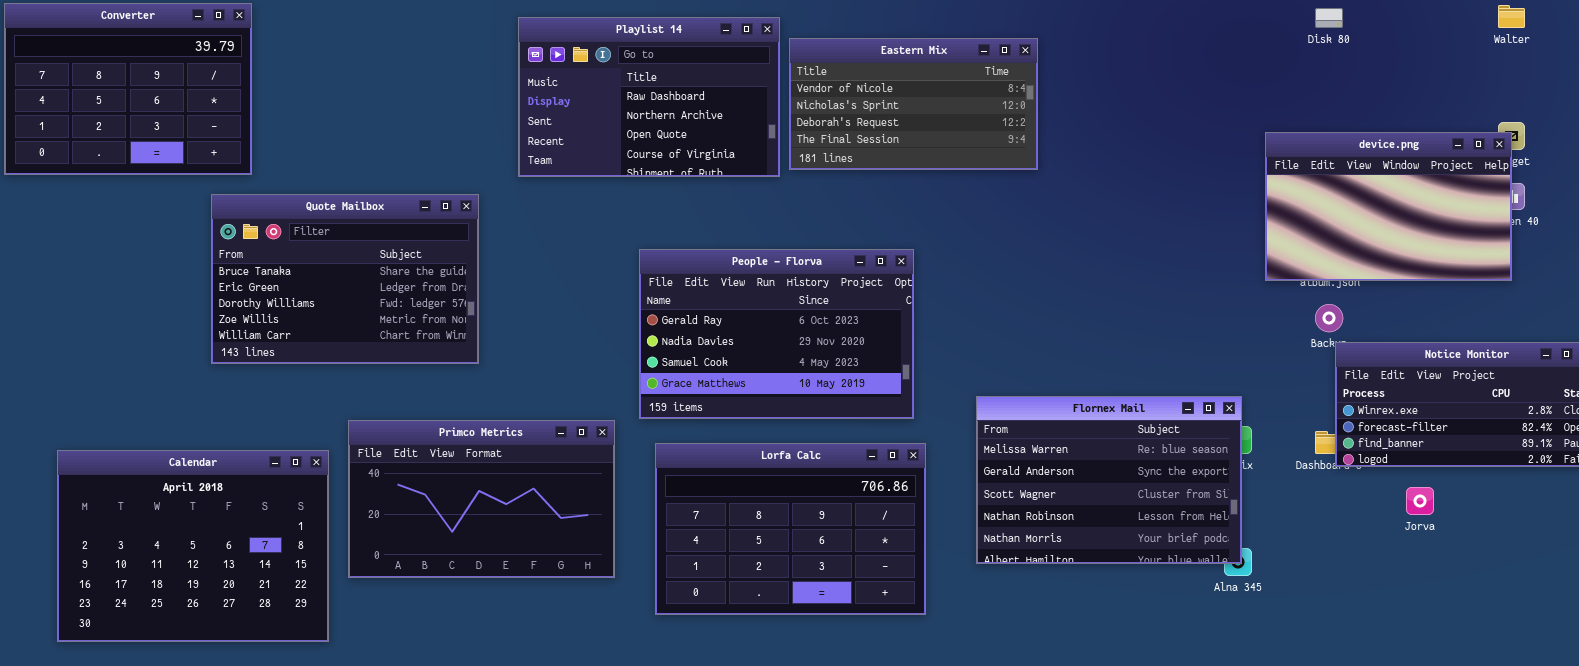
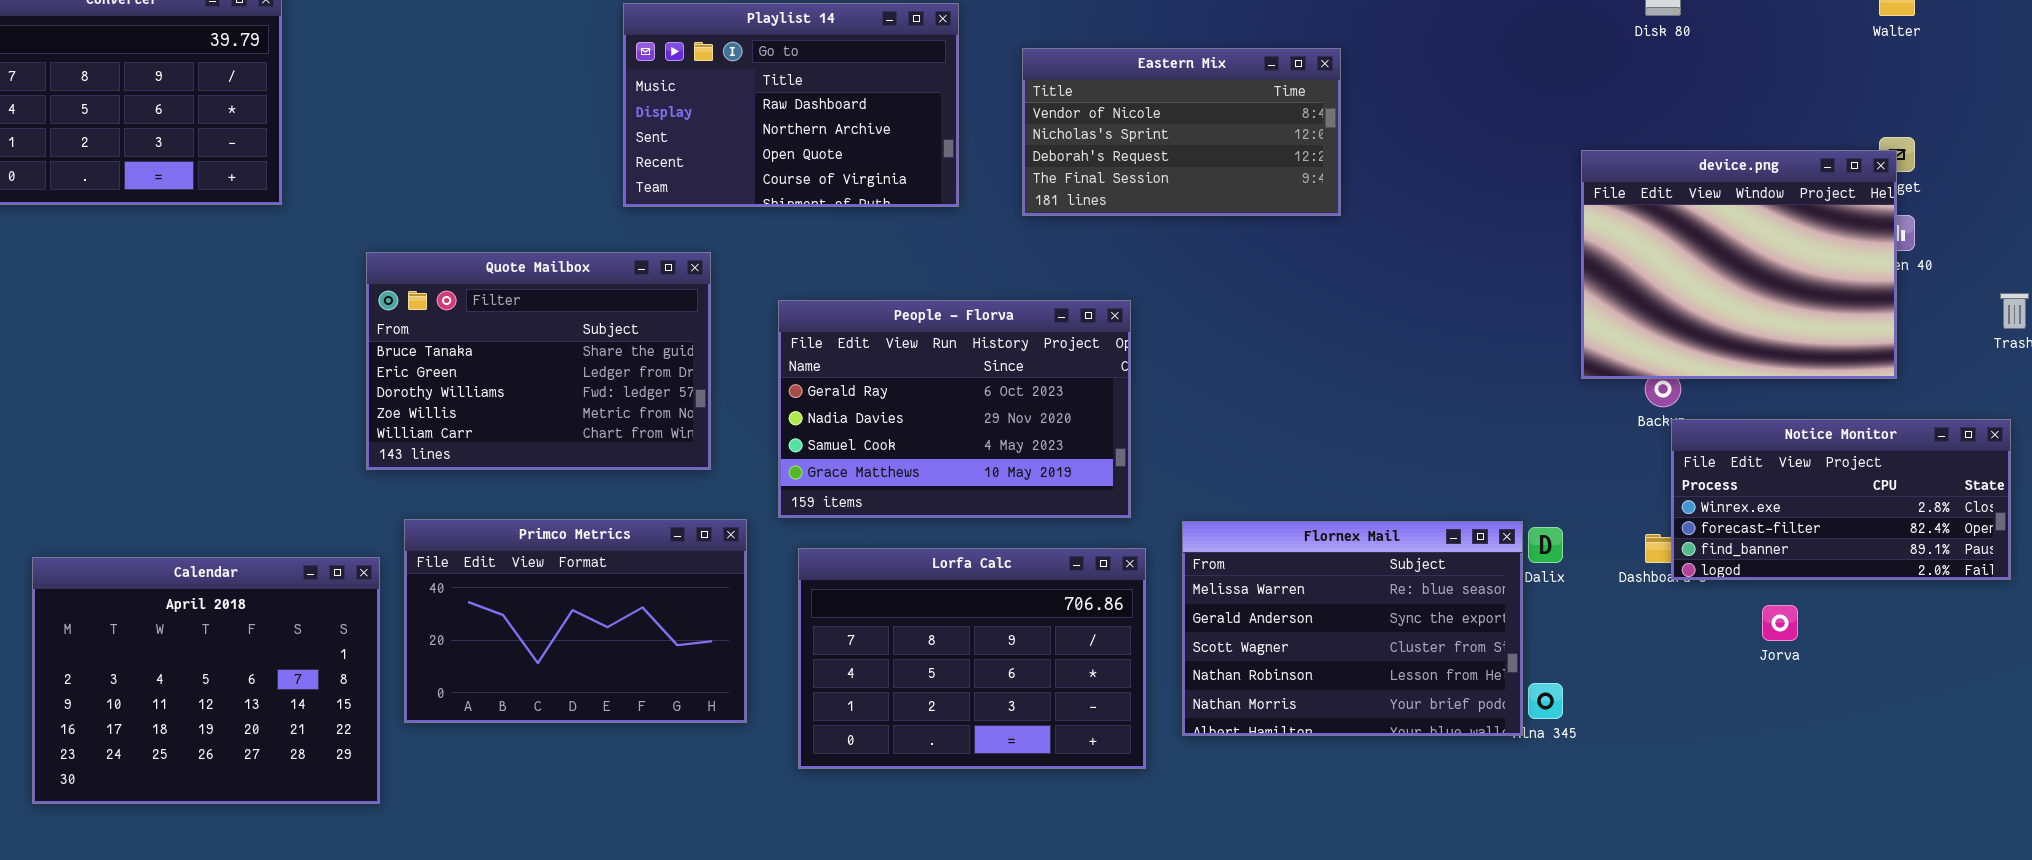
Eastern Mix: [789,38,1038,170] -> [1022,48,1341,216], moved
device.png: [1265,132,1512,281] -> [1581,150,1897,379], resized
Quote Mailbox: [211,194,479,364] -> [366,252,711,470], moved
Flornex Mail: [976,396,1242,564] -> [1182,521,1523,736], moved

